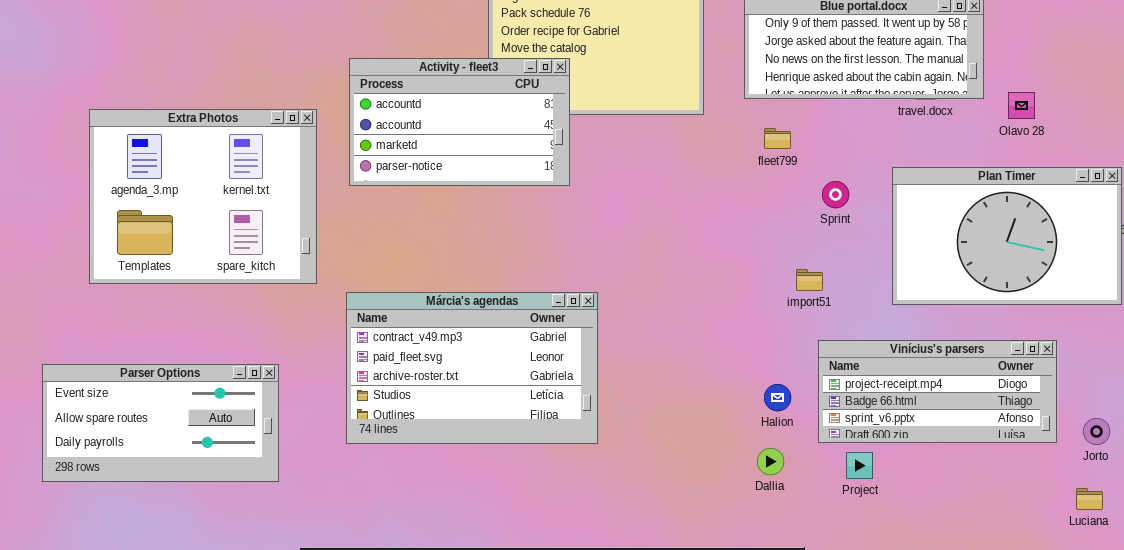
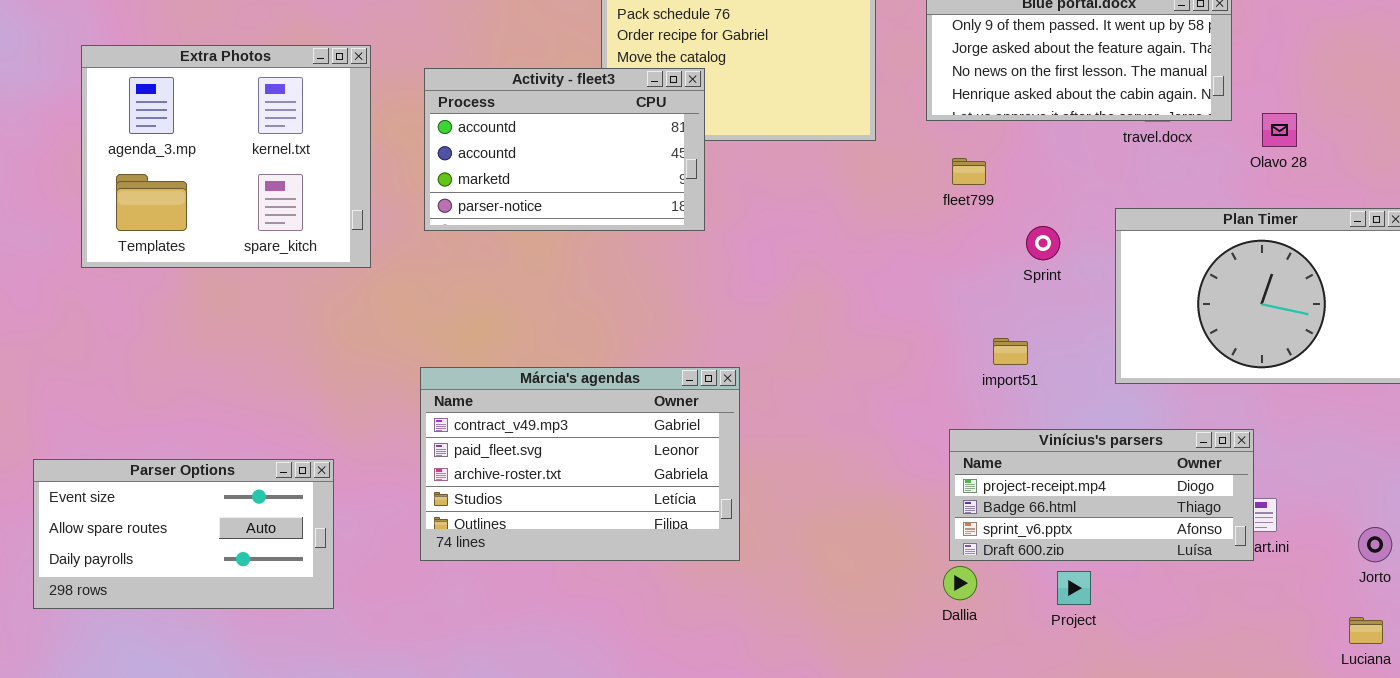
Extra Photos: [89,109,317,284] -> [81,45,371,268], moved
Vinícius's parsers: [818,340,1057,443] -> [949,429,1254,561], moved

